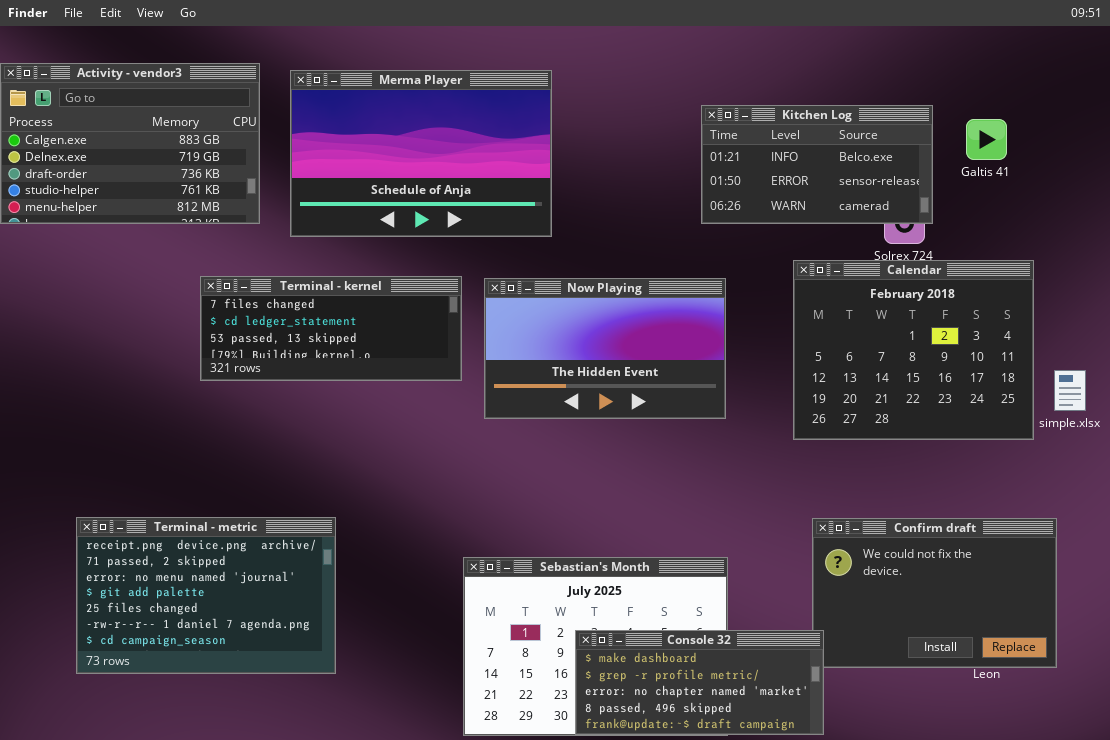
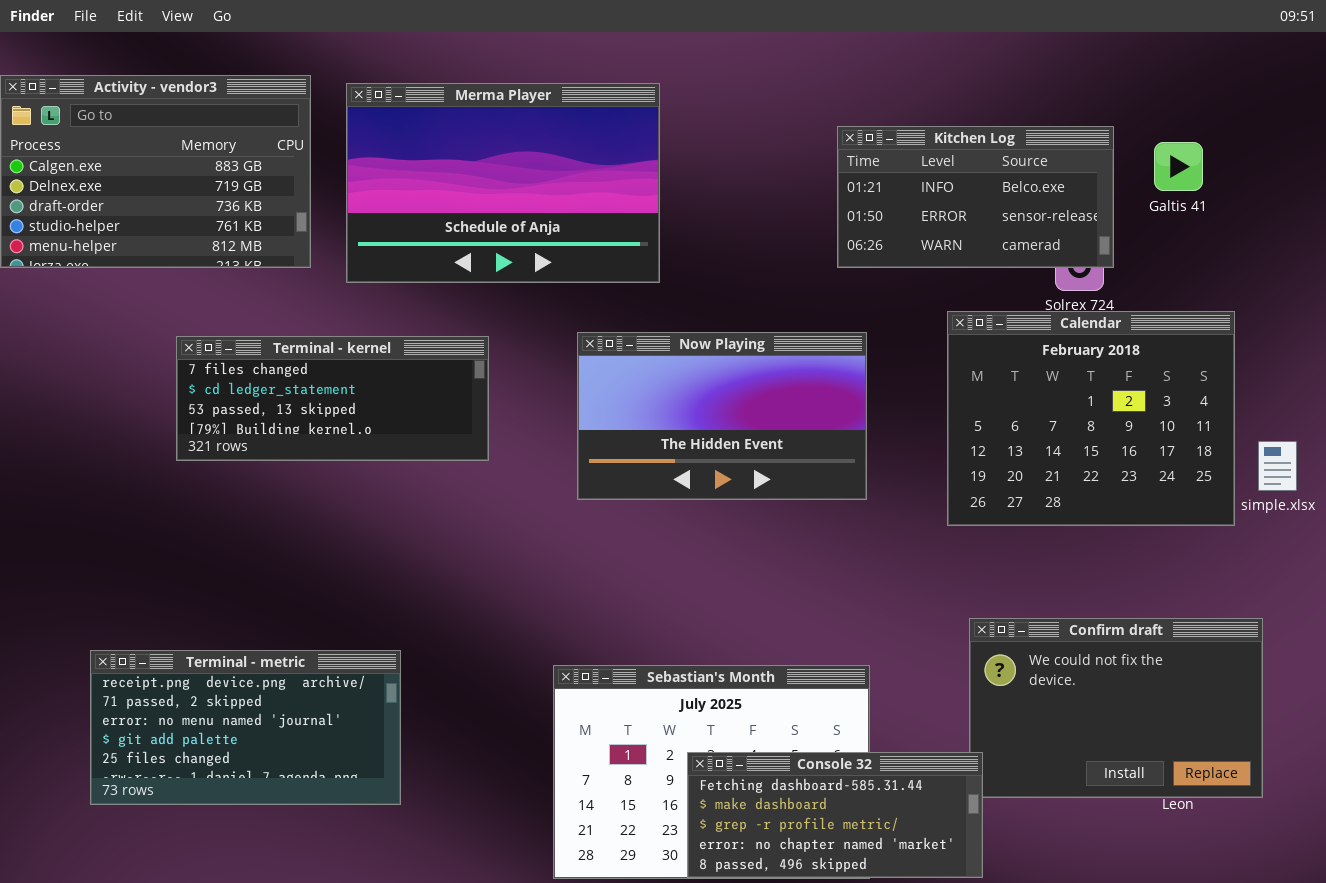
Terminal - kernel: [200,276,462,381] -> [176,336,489,461], moved
Terminal - metric: [76,517,336,674] -> [90,650,401,805], resized
Console 32: [575,630,824,735] -> [687,752,983,878], scrolled up 1 row

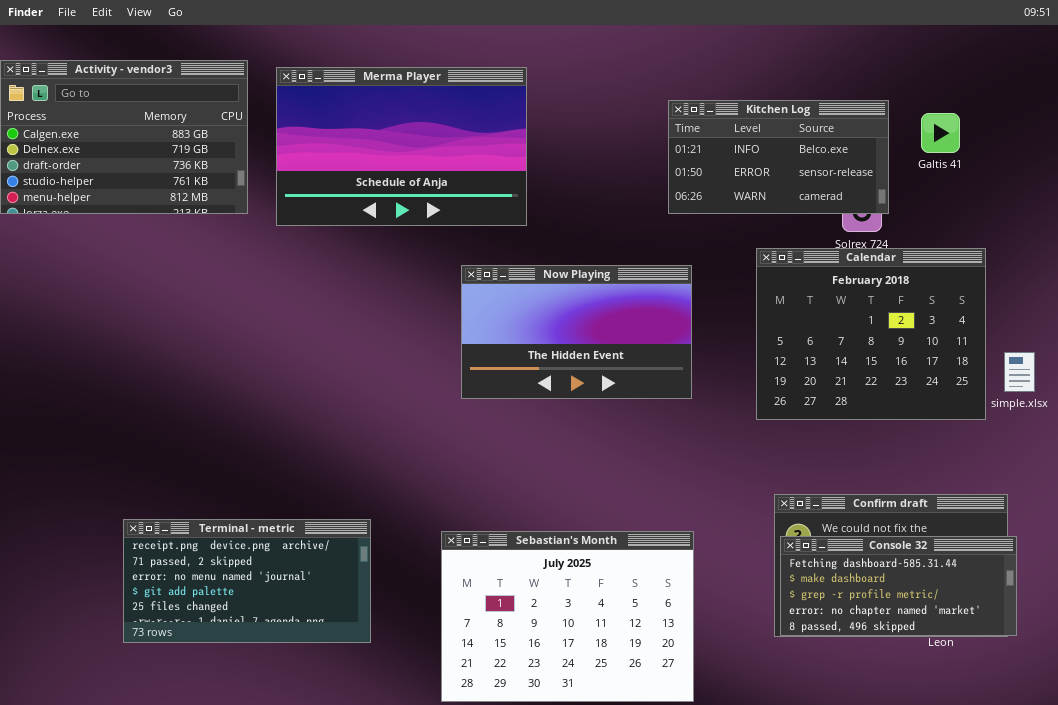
Terminal - kernel: [176,336,489,461] -> none, closed
Terminal - metric: [90,650,401,805] -> [123,519,371,643], moved
Console 32: [687,752,983,878] -> [780,536,1017,636], moved

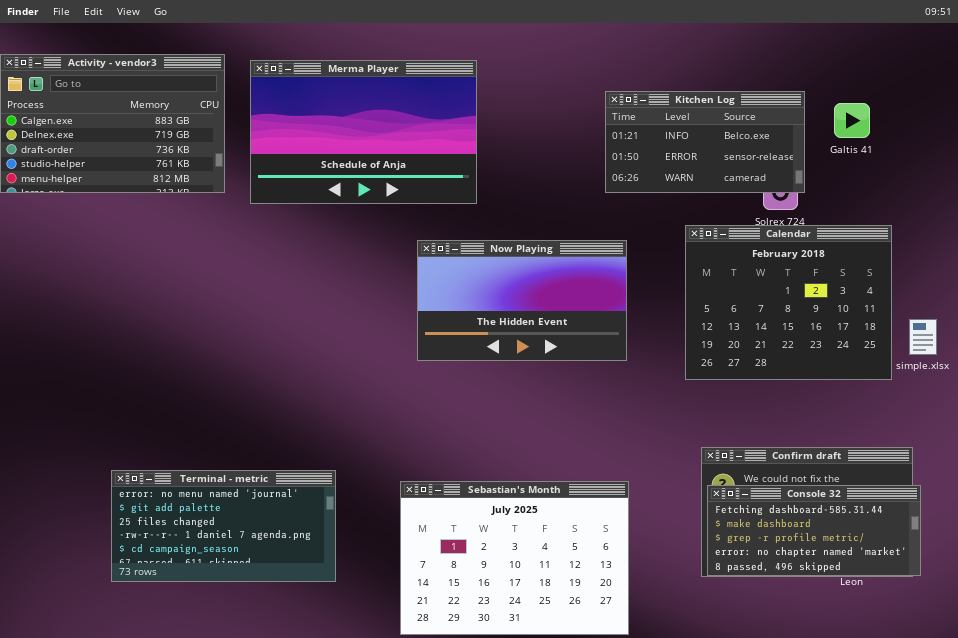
Terminal - metric: [123,519,371,643] -> [111,470,336,582], scrolled down 2 rows

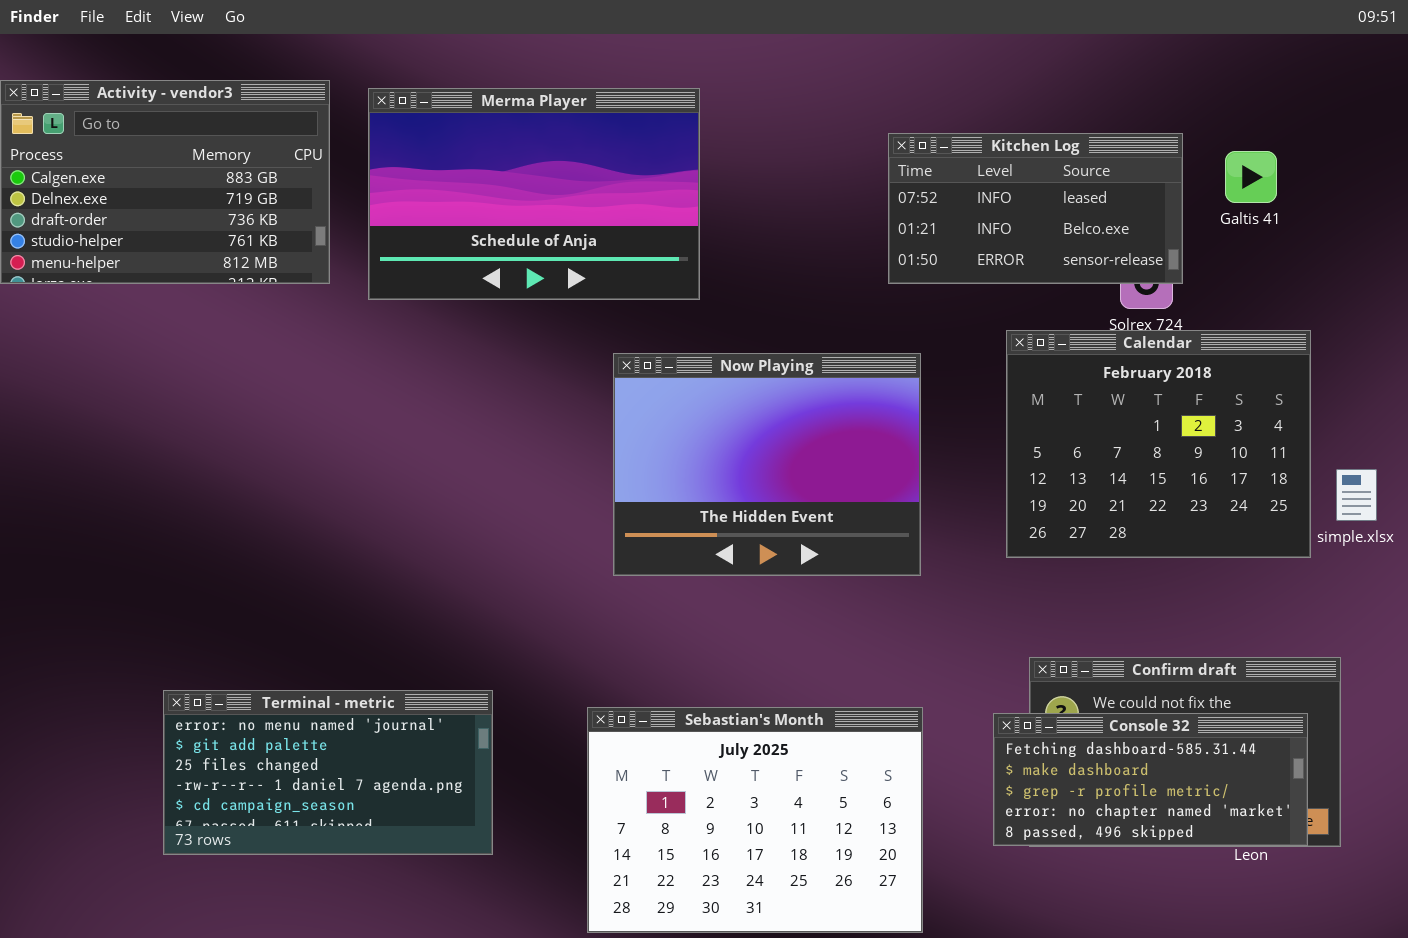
Kitchen Log: [605,91,805,193] -> [888,133,1183,284], scrolled up 1 row
Now Playing: [417,240,627,361] -> [613,353,921,576], resized
Console 32: [707,485,921,576] -> [993,713,1308,846], moved

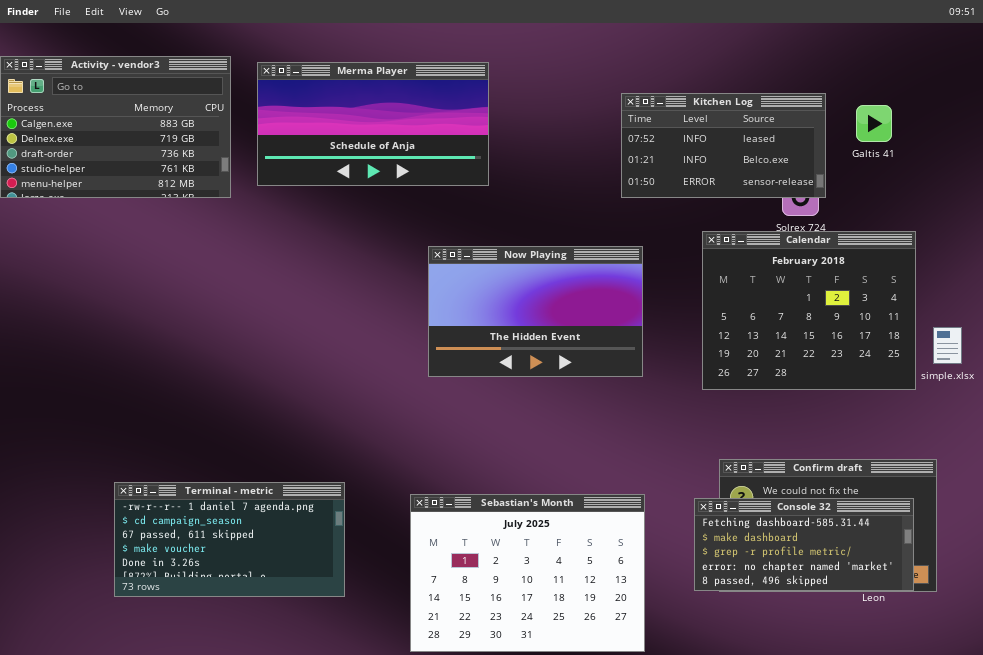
Merma Player: [368,88,700,300] -> [257,62,489,186], resized
Now Playing: [613,353,921,576] -> [428,246,643,377], resized
Terminal - metric: [163,690,493,855] -> [114,482,345,597], scrolled down 3 rows

